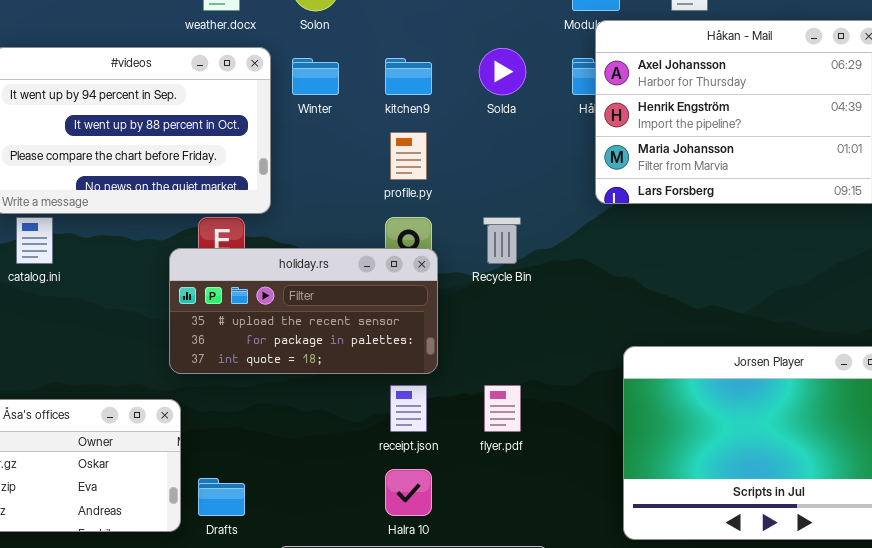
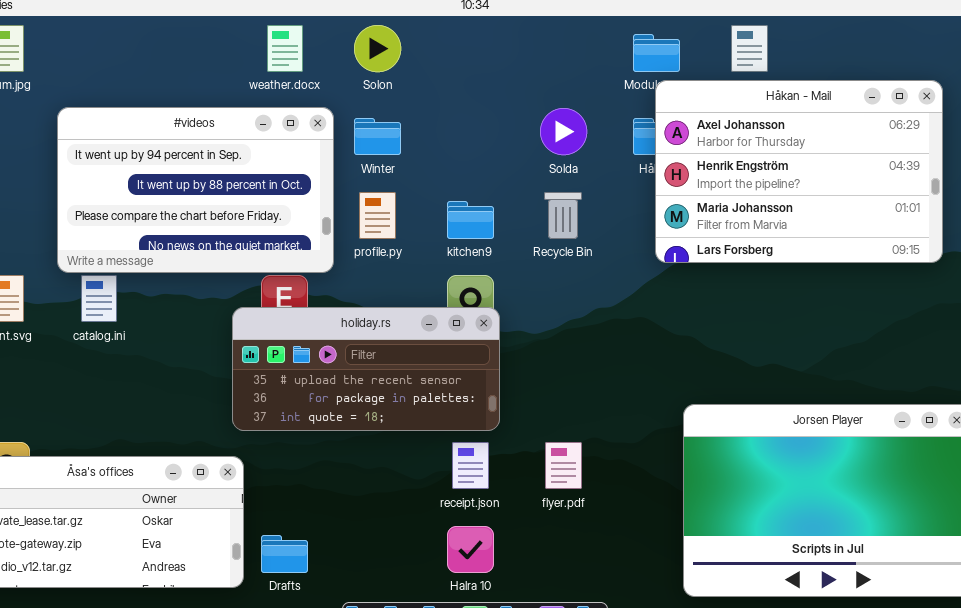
kitchen9: [385,58,432,95] -> [447,201,494,239], moved
profile.py: [390,132,427,180] -> [359,192,396,239], moved
Recycle Bin: [483,217,521,264] -> [544,192,582,239], moved

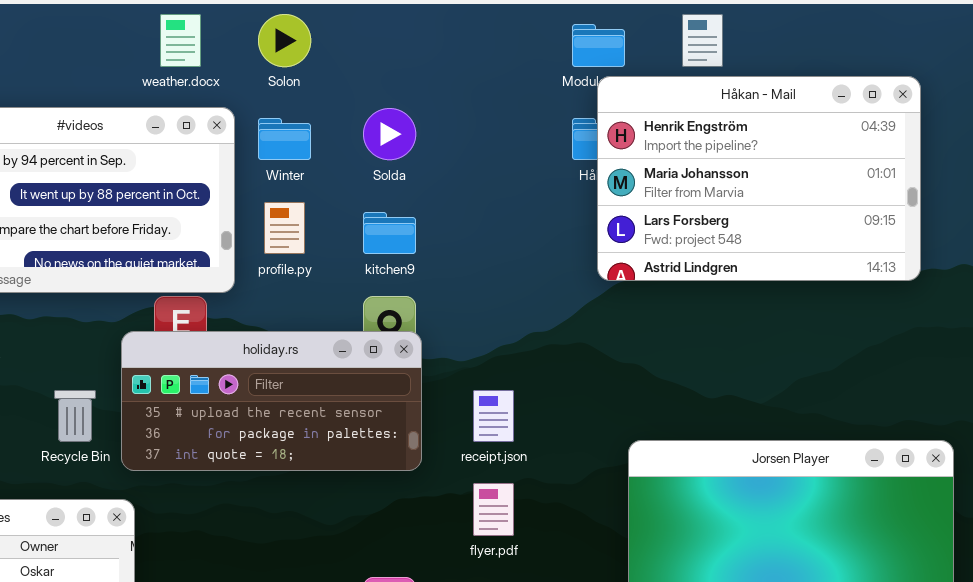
Håkan - Mail: [655,80,943,263] -> [597,76,921,281], scrolled down 1 row
Solda: [540,108,587,155] -> [363,108,416,160], moved
Recycle Bin: [544,192,582,239] -> [54,390,96,442], moved
receipt.json: [452,442,489,489] -> [473,390,514,442], moved

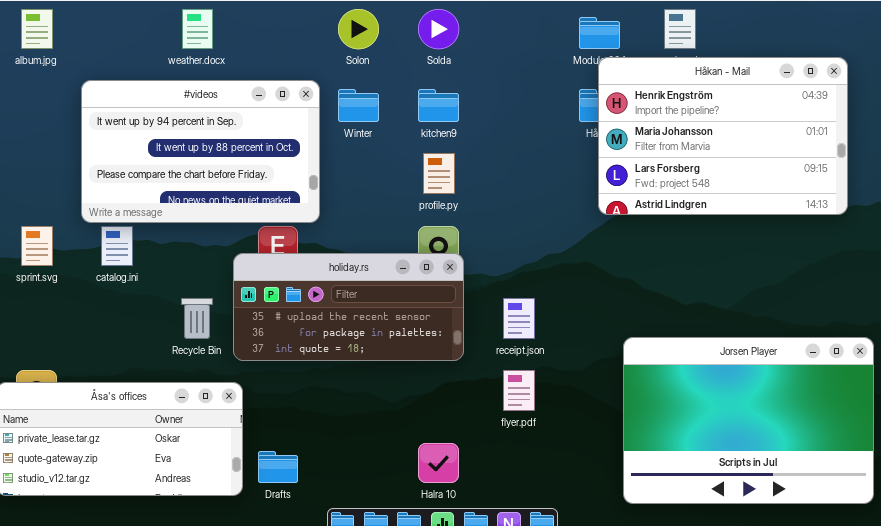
weather.docx: [160,14,201,67] -> [182,9,213,49], moved
Solda: [363,108,416,160] -> [418,9,459,49], moved
profile.py: [264,202,305,254] -> [423,153,455,194], moved
kitchen9: [363,212,416,254] -> [418,89,459,122], moved

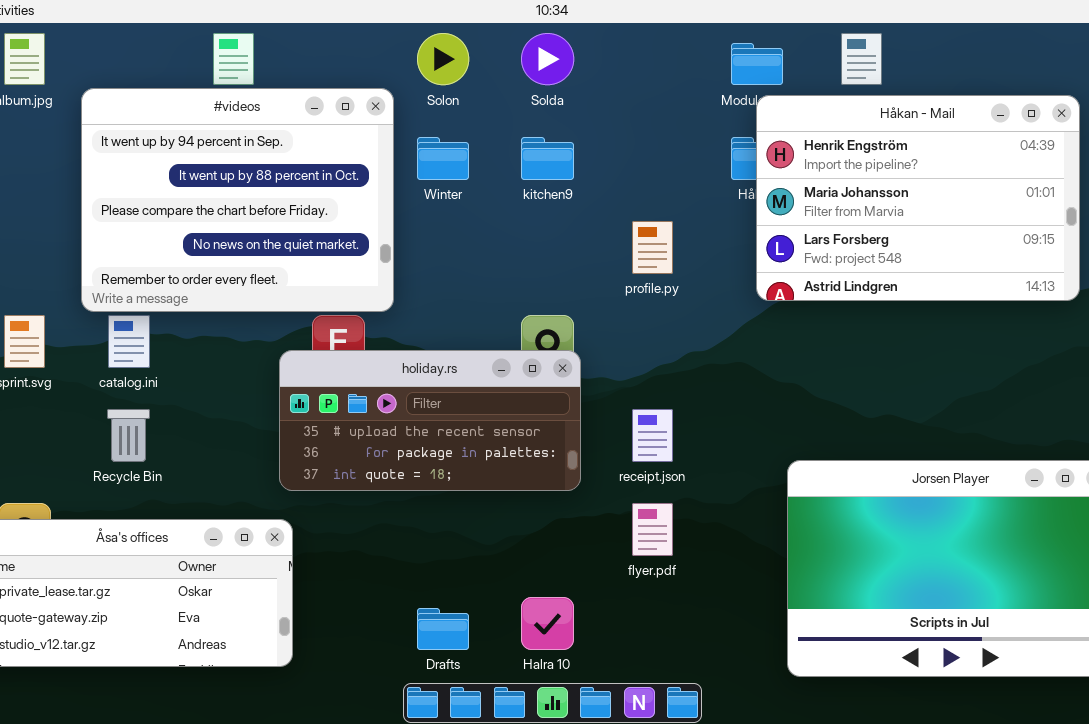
#videos: [81,80,320,223] -> [81,88,394,312], resized
profile.py: [423,153,455,194] -> [632,221,673,274], moved
Recycle Bin: [181,298,213,339] -> [107,409,150,462], moved
Drafts: [258,451,298,483] -> [417,608,469,650], moved

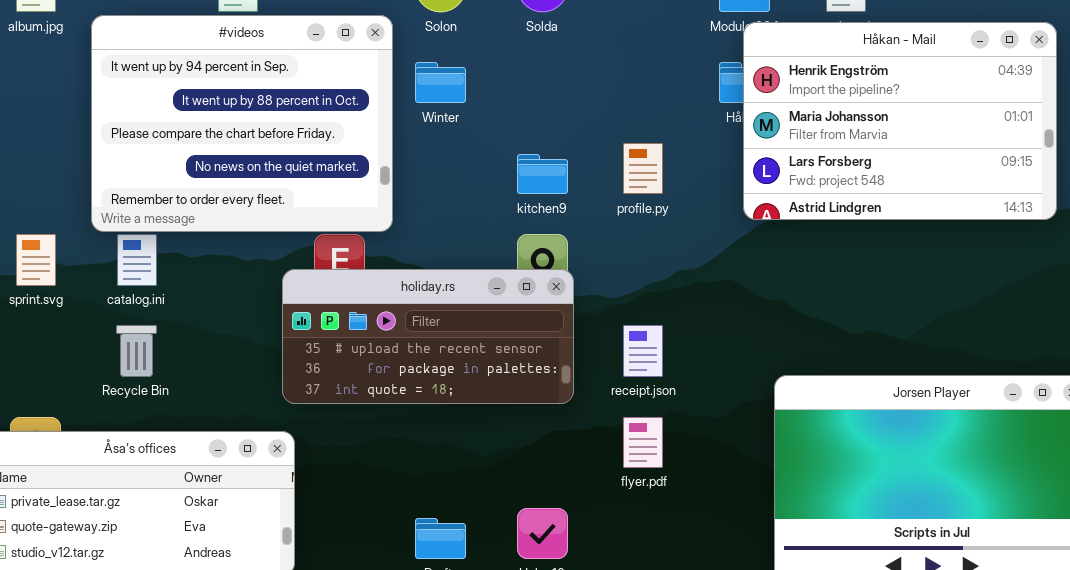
kitchen9: [521,137,574,180] -> [517,154,568,194], moved

